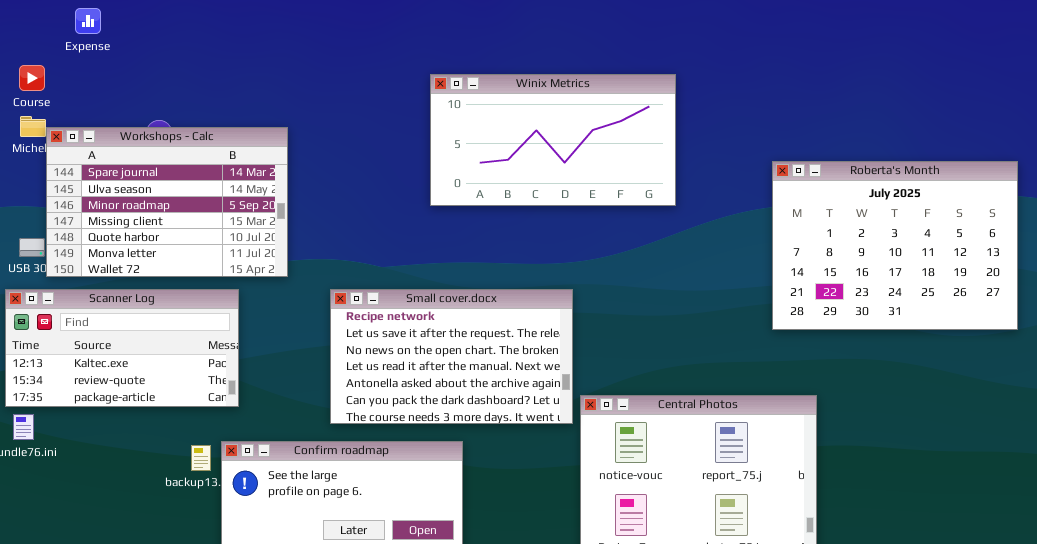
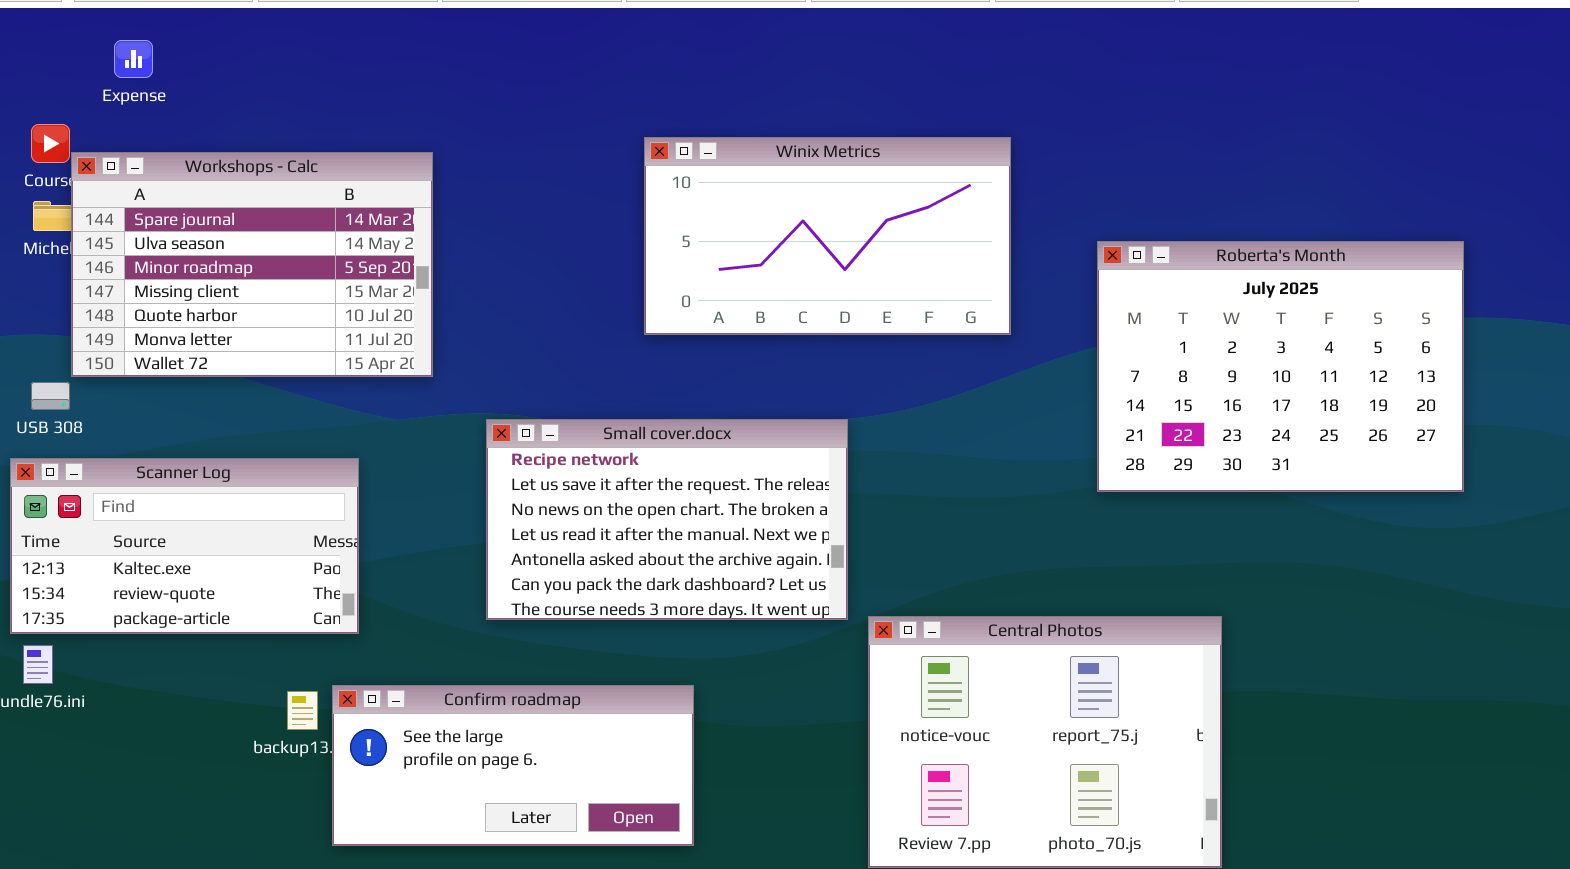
Workshops - Calc: [46,127,288,277] -> [71,152,433,377], moved
Roberta's Month: [772,161,1018,330] -> [1097,241,1464,492], moved
Small cover.docx: [330,289,573,424] -> [486,419,848,620], moved

